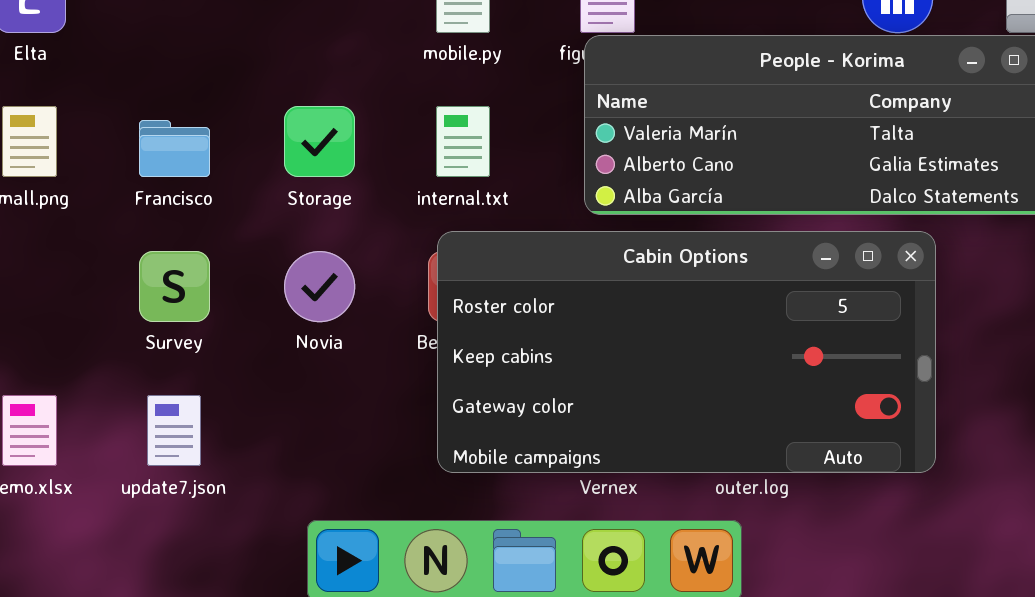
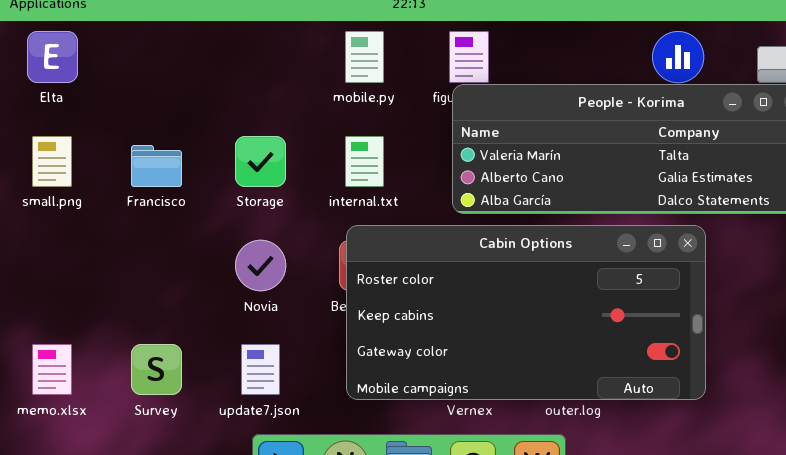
Survey: [139,251,210,322] -> [131,344,182,395], moved
update7.json: [147,395,201,466] -> [241,344,280,395], moved

